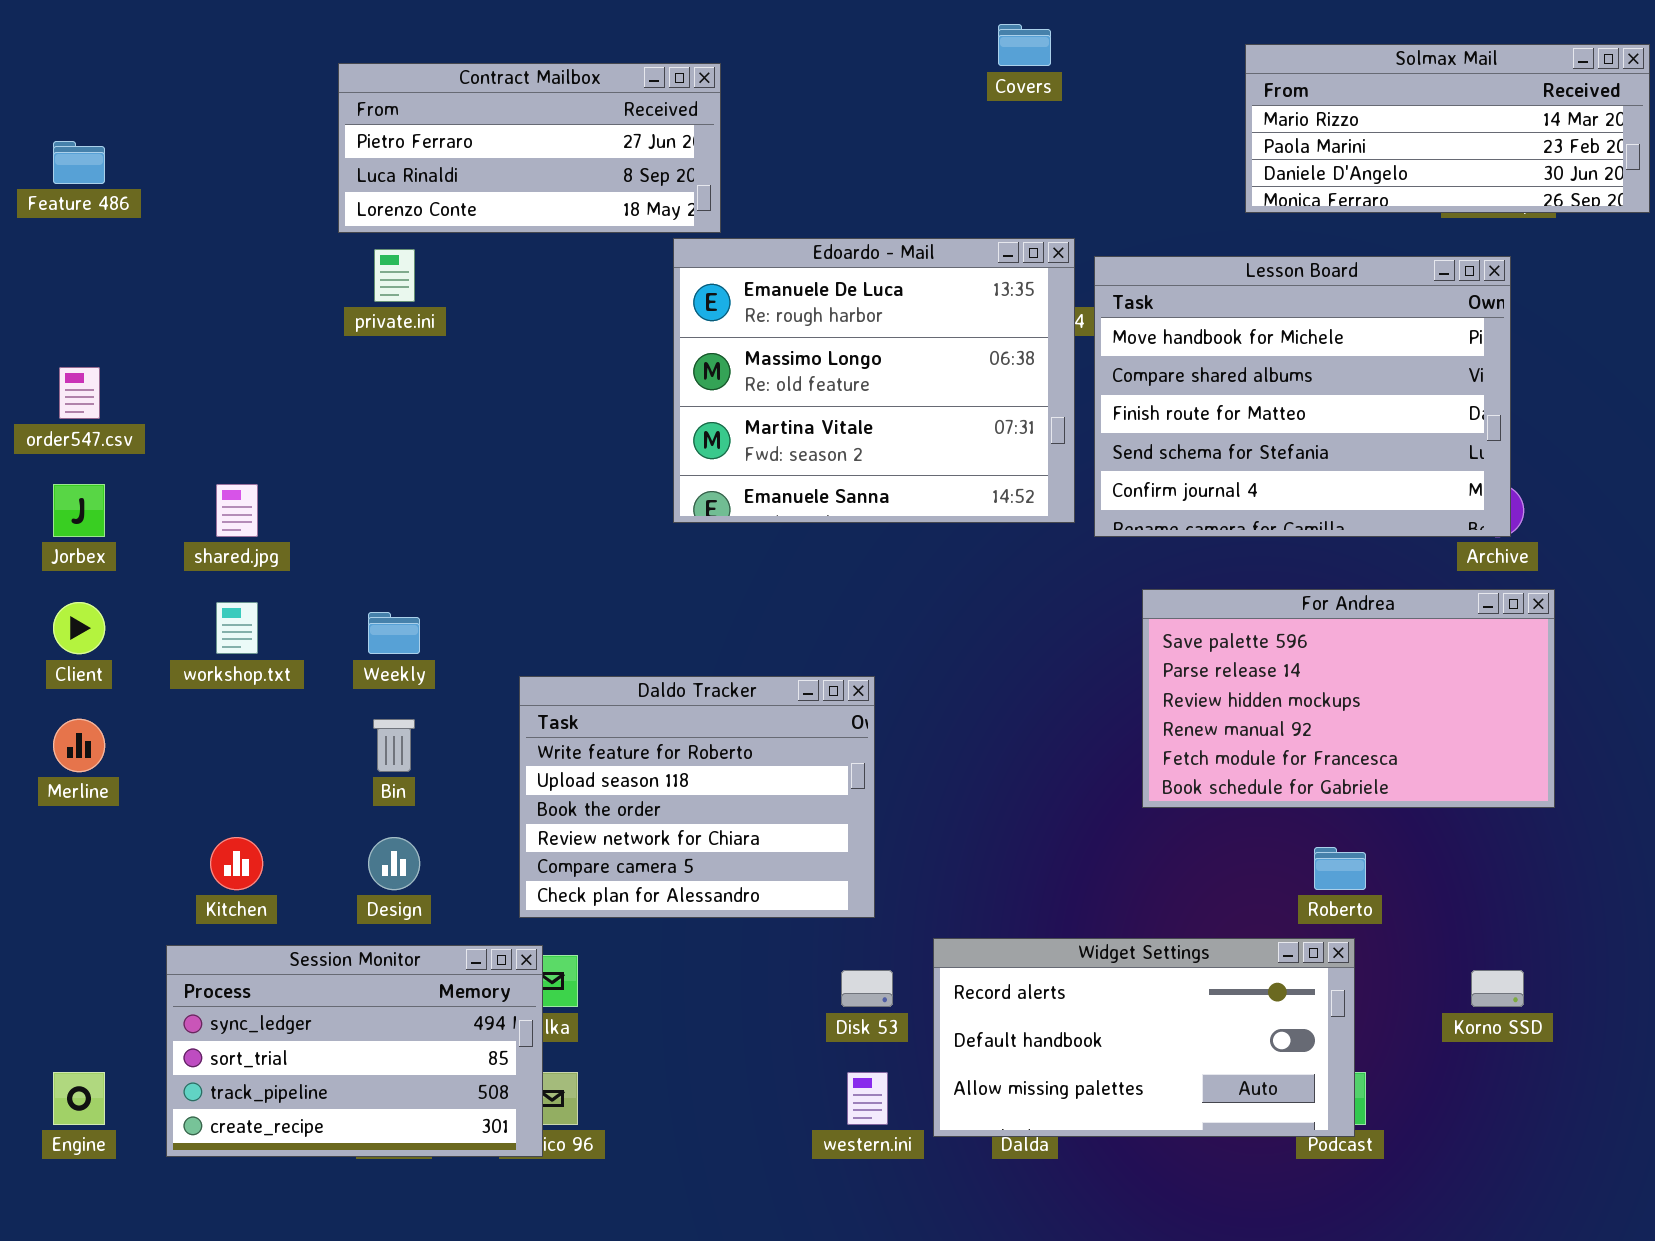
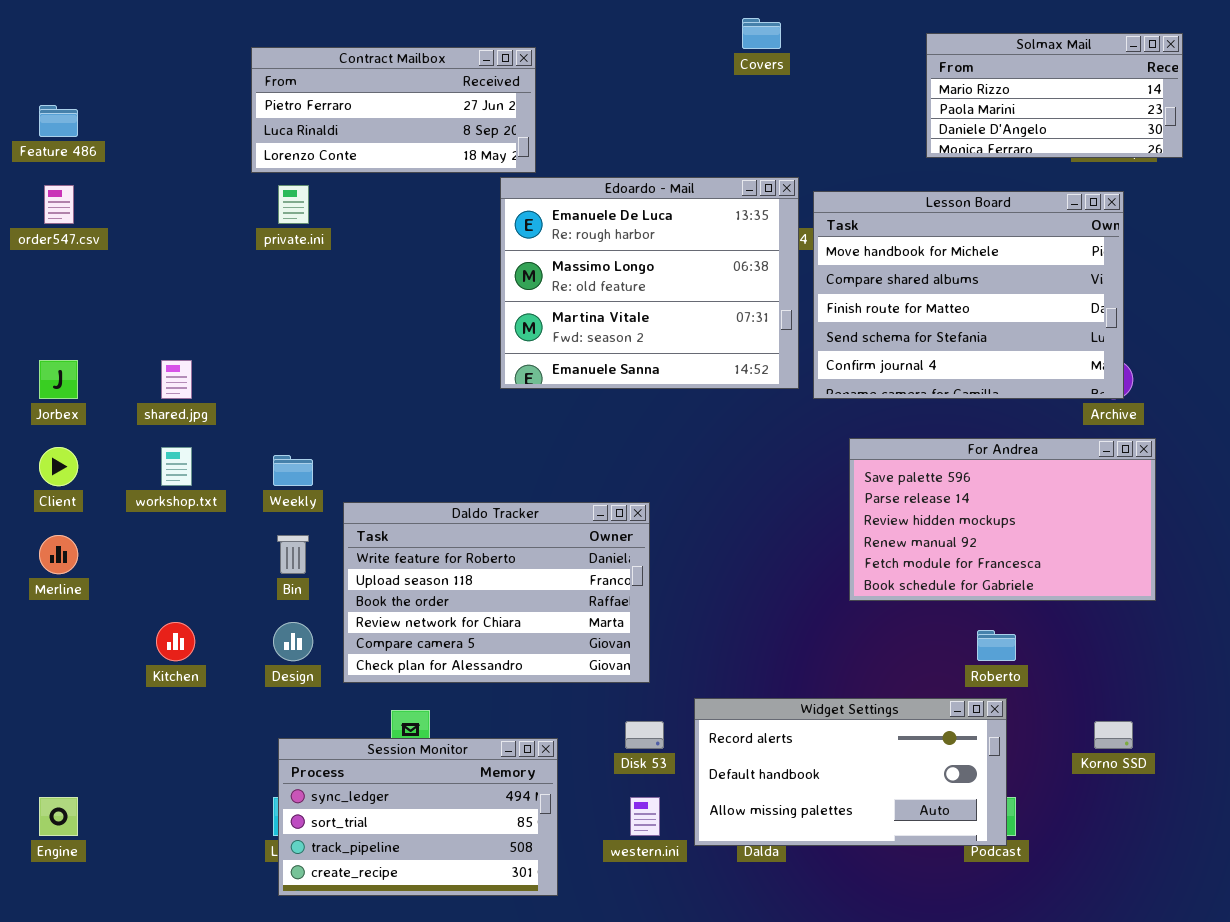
Solmax Mail: [1245,44,1650,213] -> [926,33,1183,158], resized
order547.csv: [59,367,100,419] -> [44,185,74,224], moved
Daldo Tracker: [519,676,875,918] -> [343,502,650,683], resized
Session Monitor: [166,945,543,1157] -> [278,738,558,896], moved

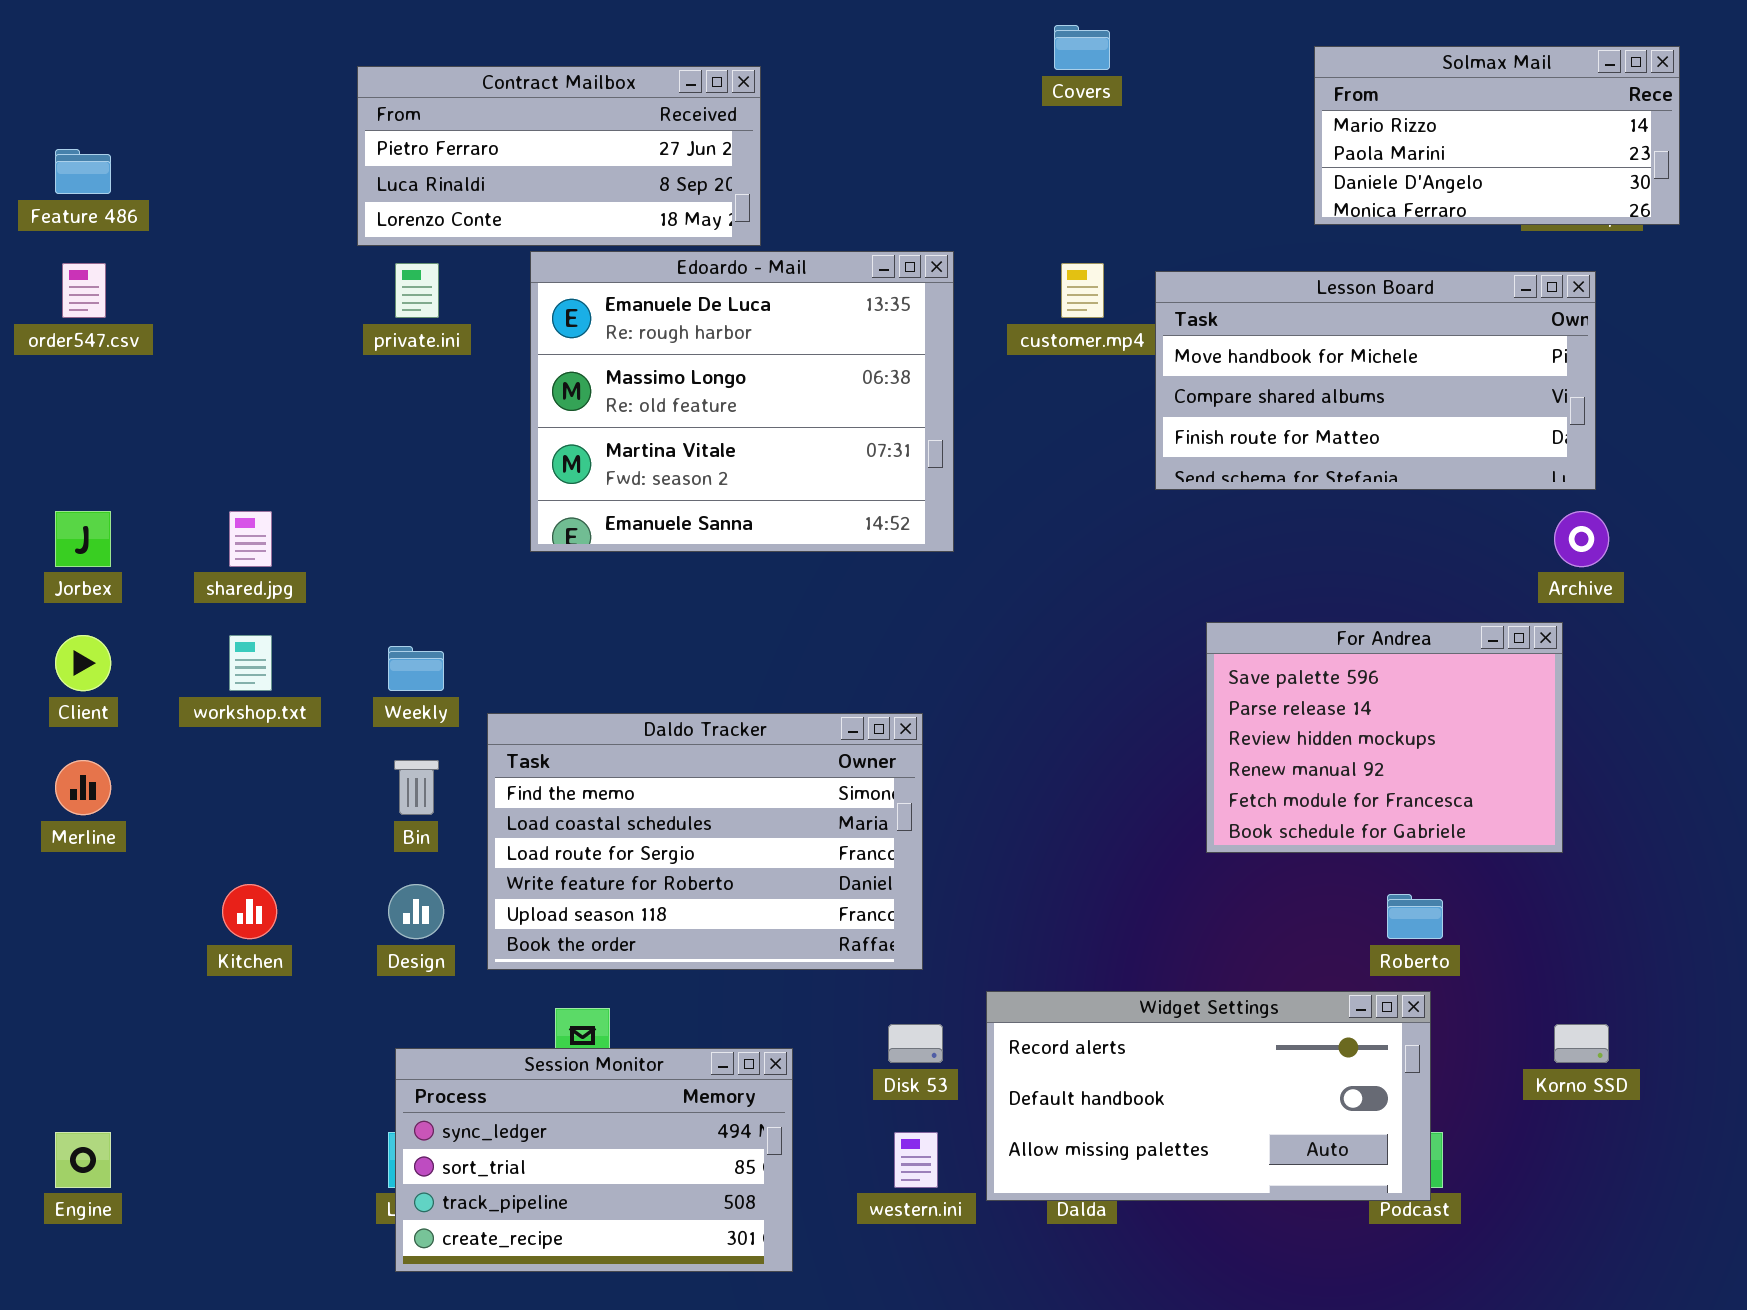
Edoardo - Mail: [500,177,799,389] -> [530,251,954,552], moved
Lesson Board: [813,191,1124,399] -> [1155,271,1596,490], resized
For Andrea: [849,438,1156,601] -> [1206,622,1563,853], resized
Daldo Tracker: [343,502,650,683] -> [487,713,923,970], scrolled up 3 rows

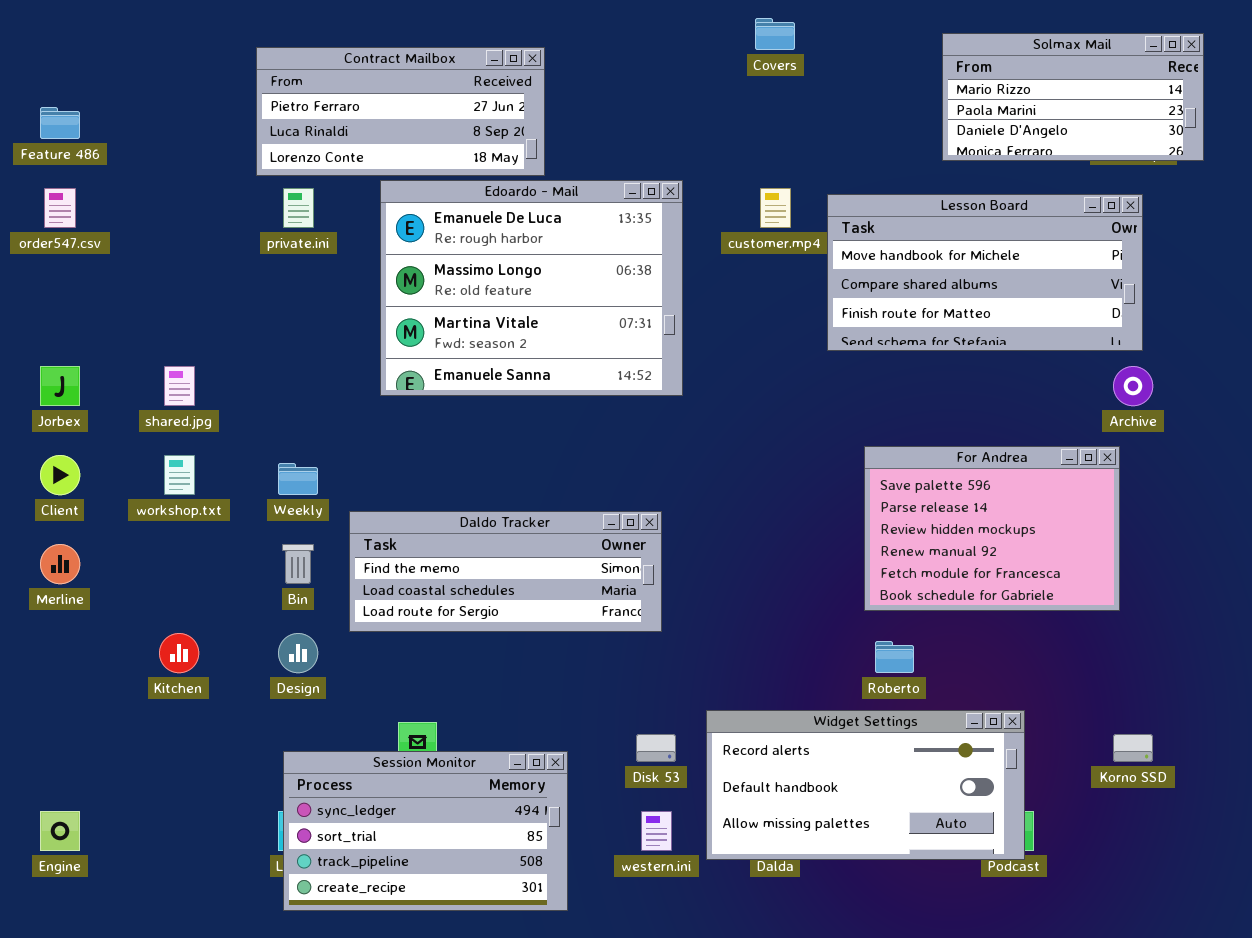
Daldo Tracker: [487,713,923,970] -> [349,511,662,632], resized
Roberto: [1387,894,1443,939] -> [875,641,914,673], moved

